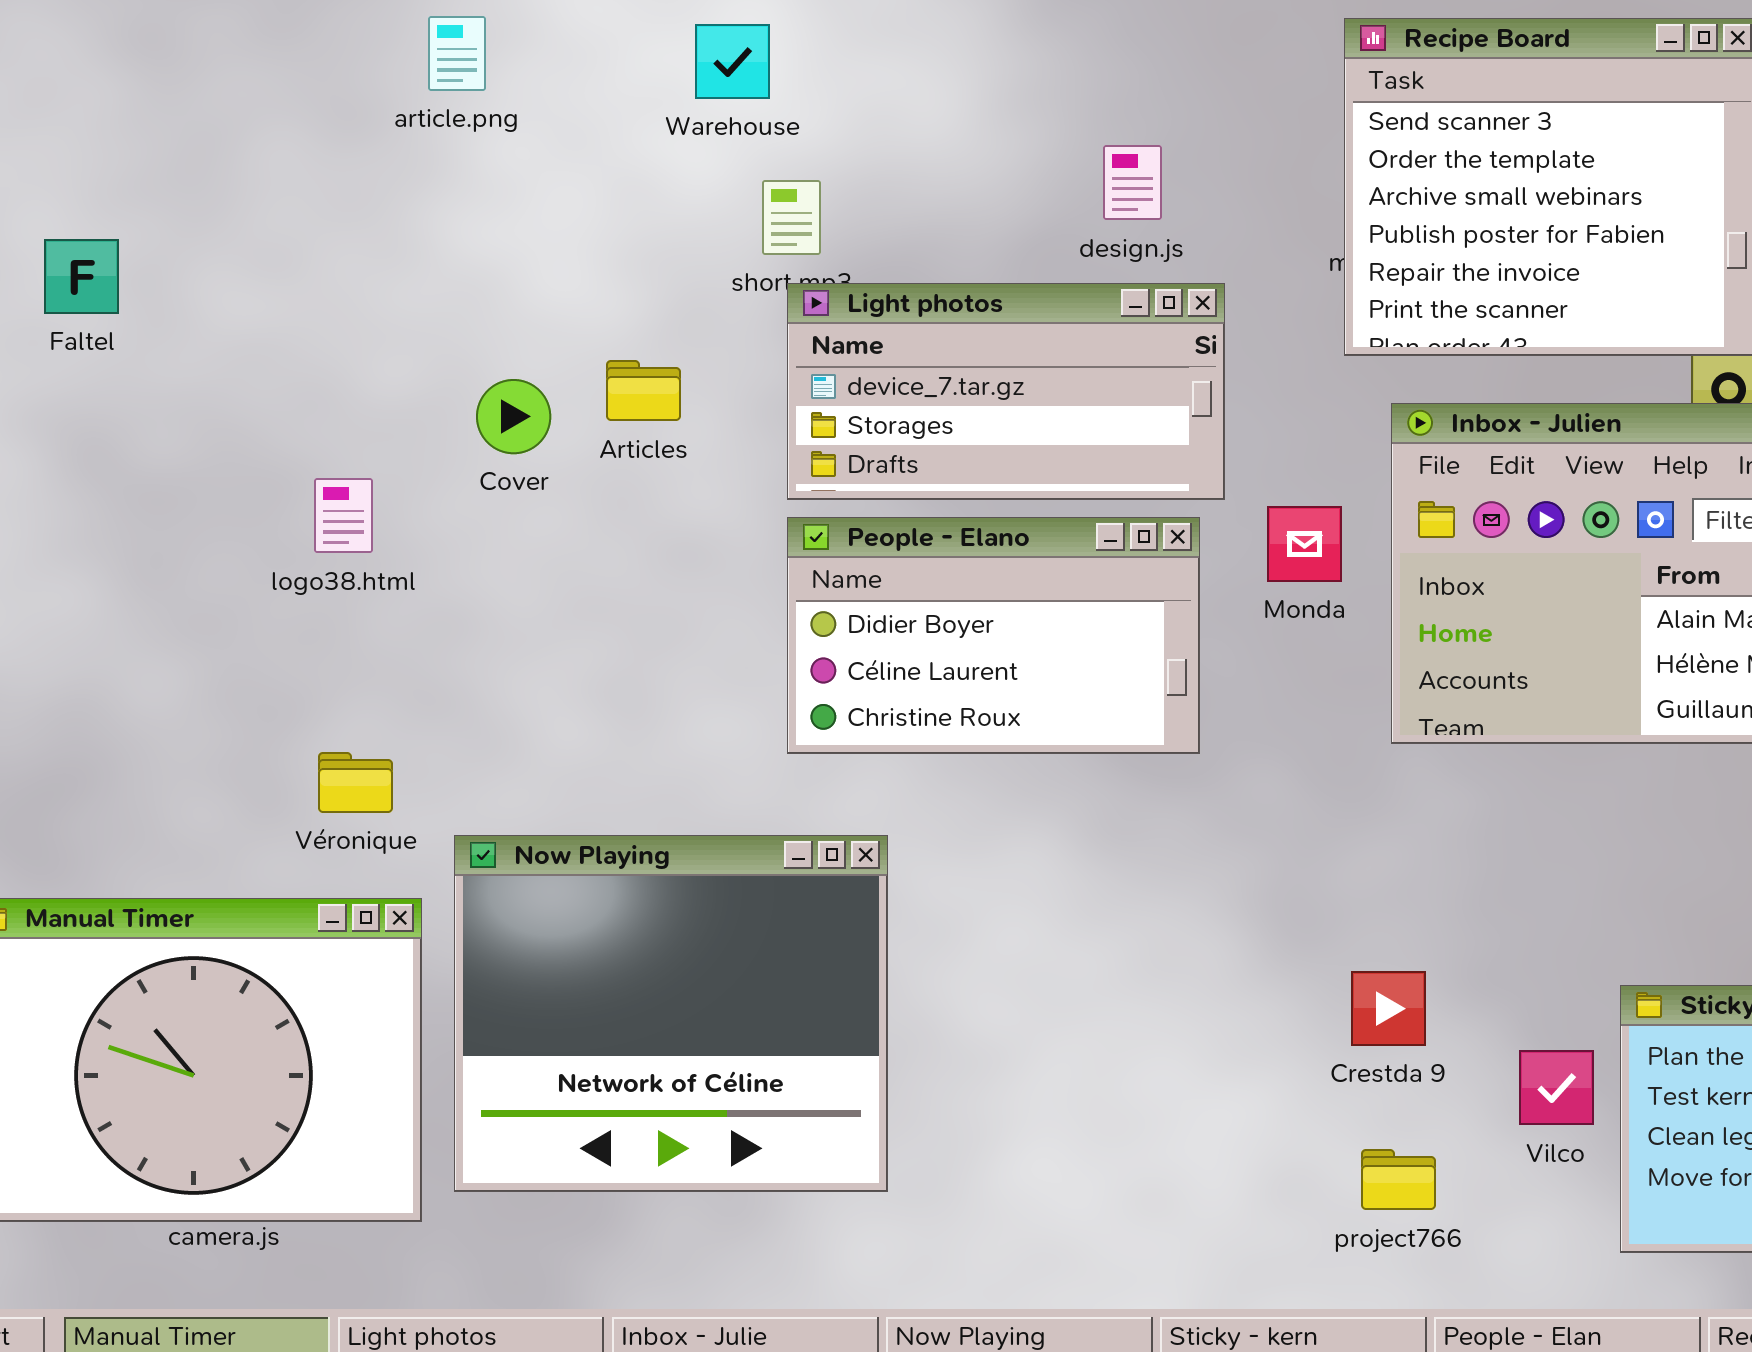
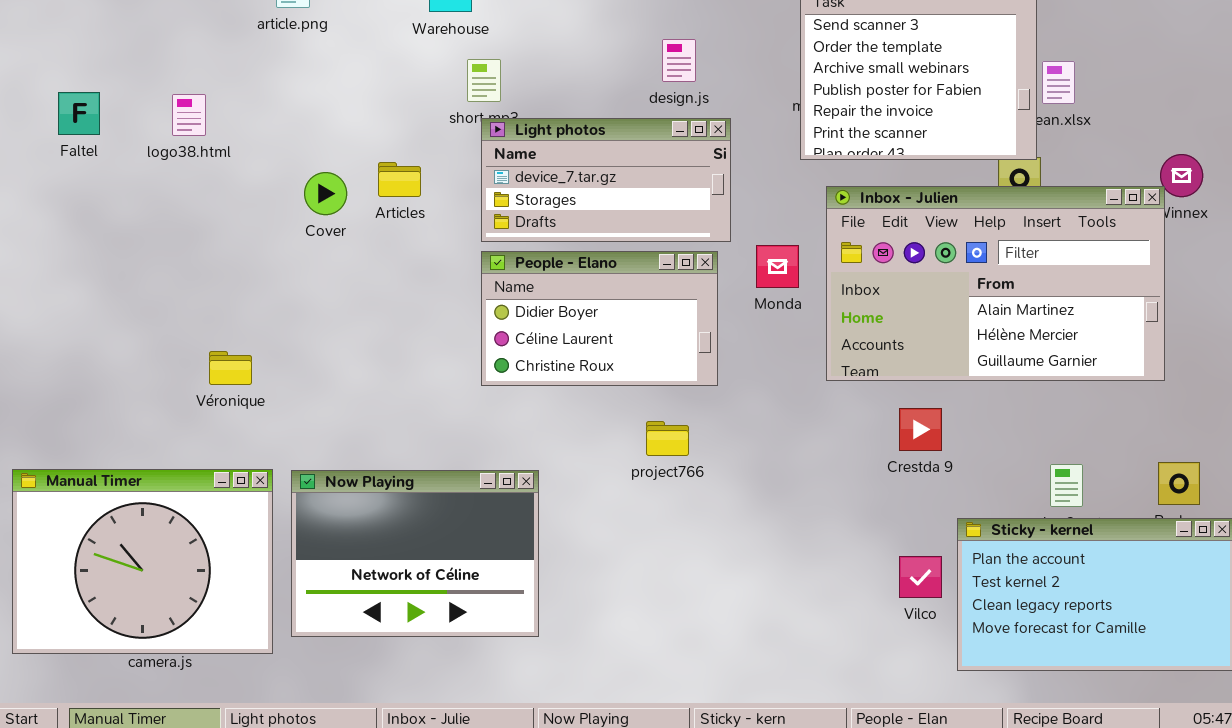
logo38.html: [314,478,373,553] -> [172,94,206,136], moved
Véronique: [318,752,393,813] -> [209,351,252,385], moved
Now Playing: [454,835,888,1192] -> [291,470,539,637], resized
Crestda 9: [1351,971,1426,1046] -> [899,408,942,451], moved
project766: [1361,1149,1436,1210] -> [646,421,689,456], moved

